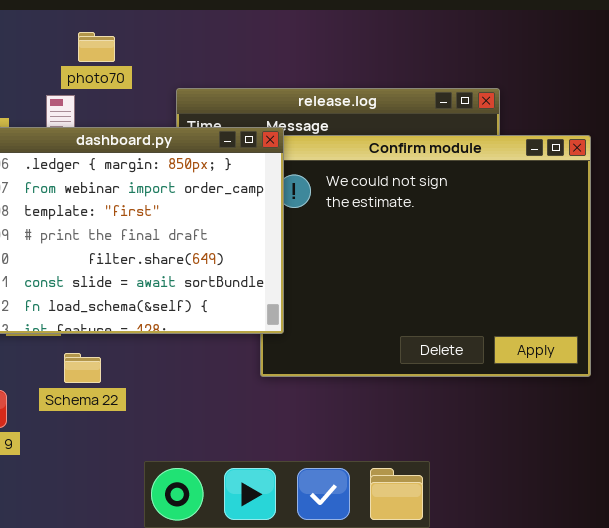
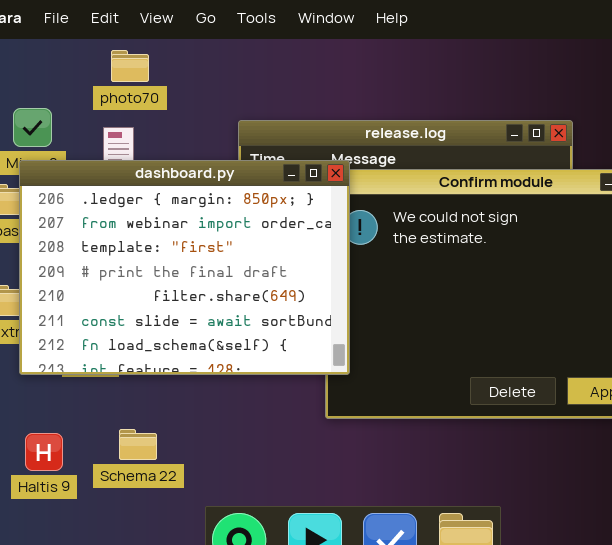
photo70: [78,32,115,62] -> [111,50,149,82], moved
Schema 22: [64,353,101,383] -> [119,429,157,460], moved

